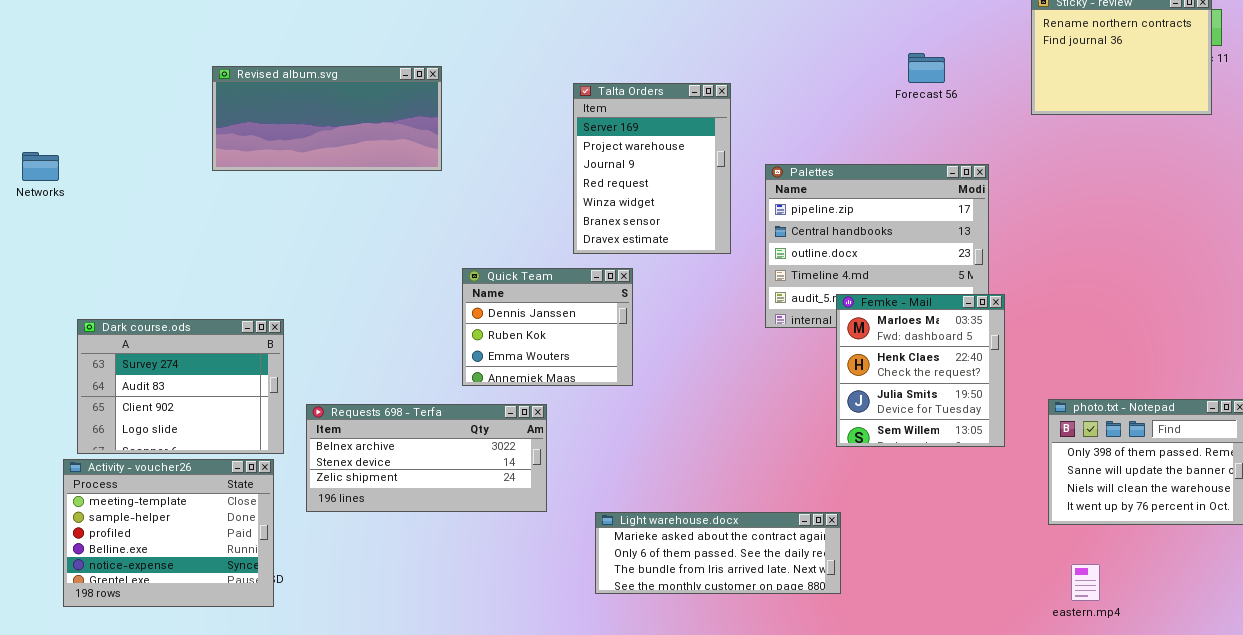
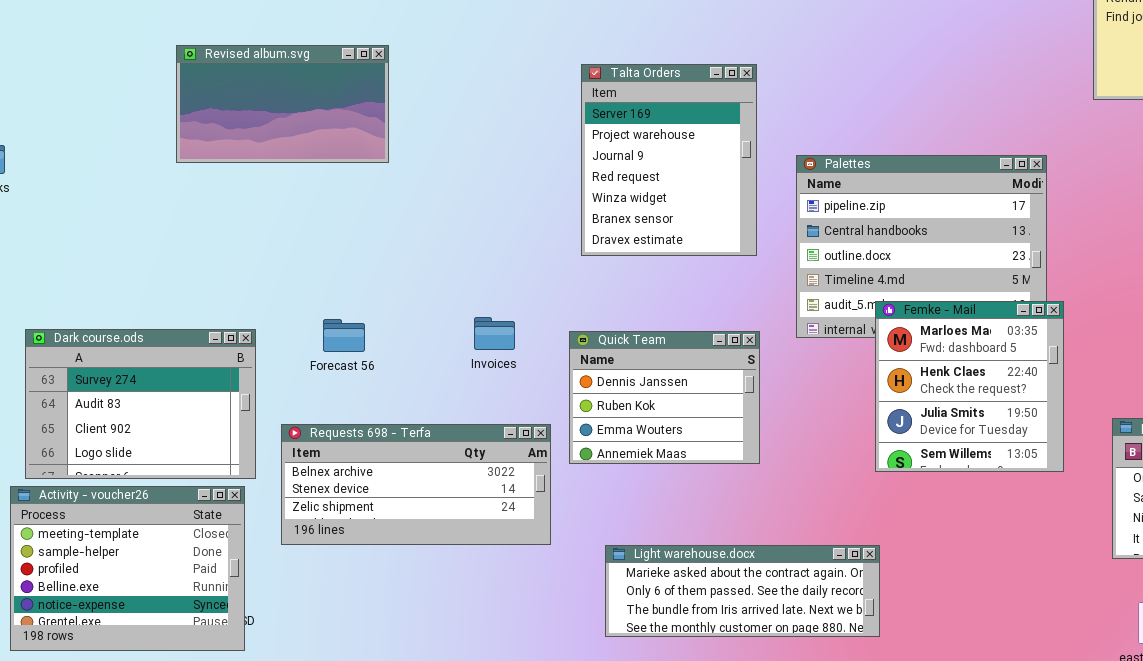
Forecast 56: [908,53,945,83] -> [323,319,365,352], moved
Revised album.svg: [212,66,442,171] -> [176,45,389,163], resized
Quick Team: [462,268,633,386] -> [569,331,760,464], moved

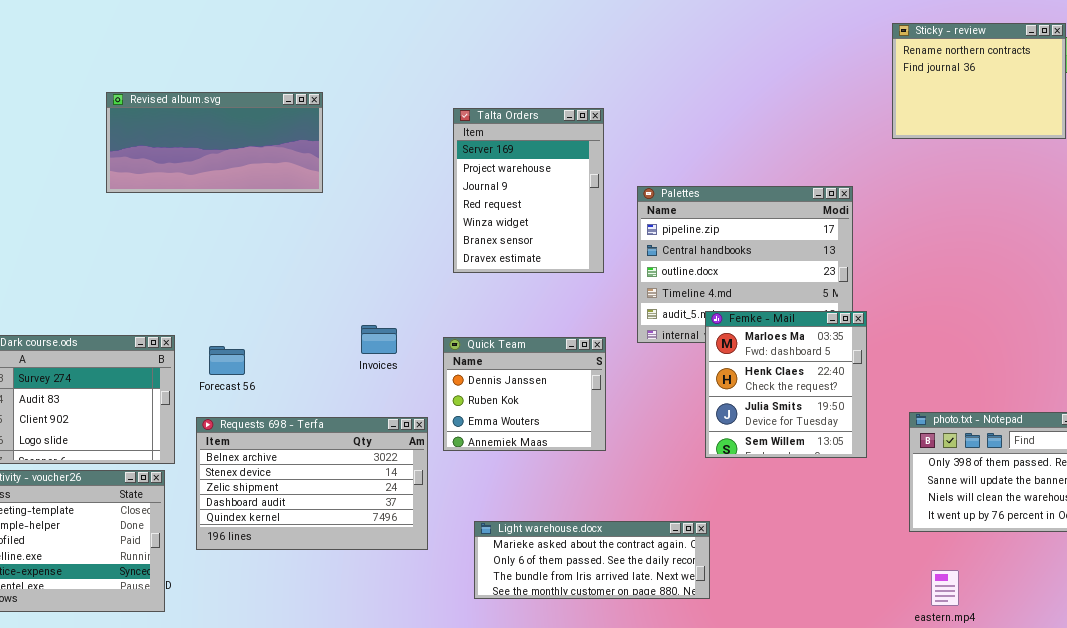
Revised album.svg: [176,45,389,163] -> [106,92,323,193], resized
Forecast 56: [323,319,365,352] -> [209,346,245,375], moved
Requests 698 - Terfa: [281,424,551,545] -> [196,417,428,550], resized

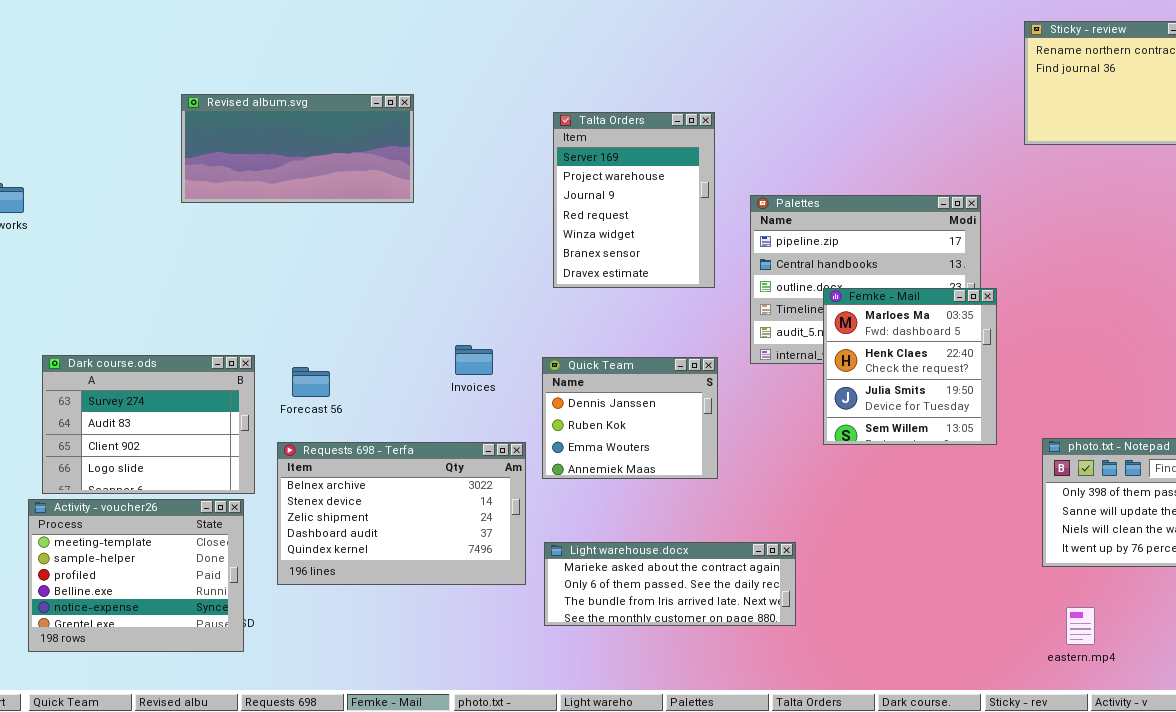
Femke - Mail: [705,311,867,458] -> [823,288,997,445], moved
Light warehouse.docx: [474,521,710,599] -> [544,542,796,626], moved

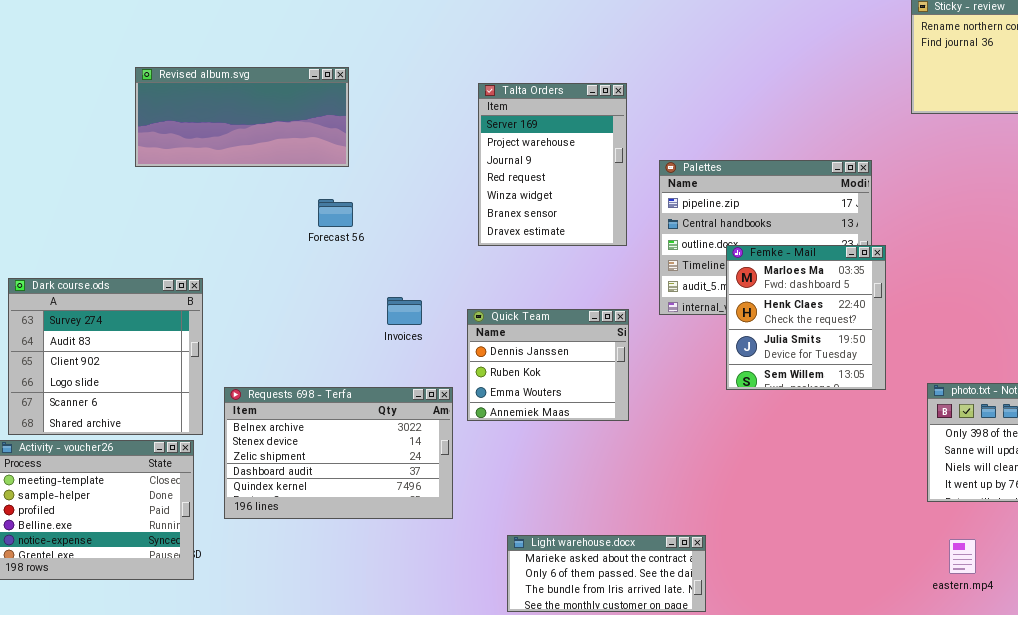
Dark course.ods: [42,355,255,494] -> [8,278,203,435], resized
Forecast 56: [292,367,330,397] -> [318,199,353,227], moved
Light warehouse.docx: [544,542,796,626] -> [507,535,706,612], moved, resized

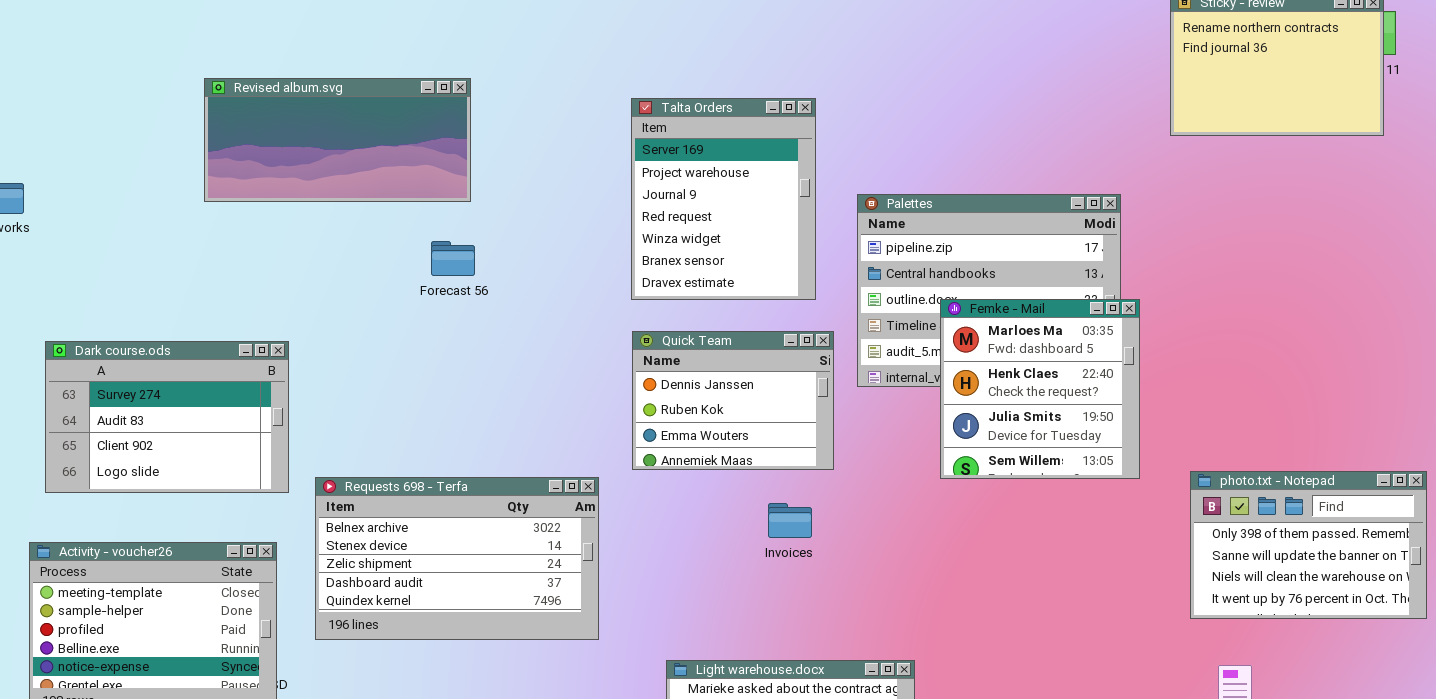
Dark course.ods: [8,278,203,435] -> [45,341,289,493], resized
Invoices: [387,297,422,325] -> [768,503,812,538], moved
Quick Team: [467,309,629,421] -> [632,331,834,470], moved

